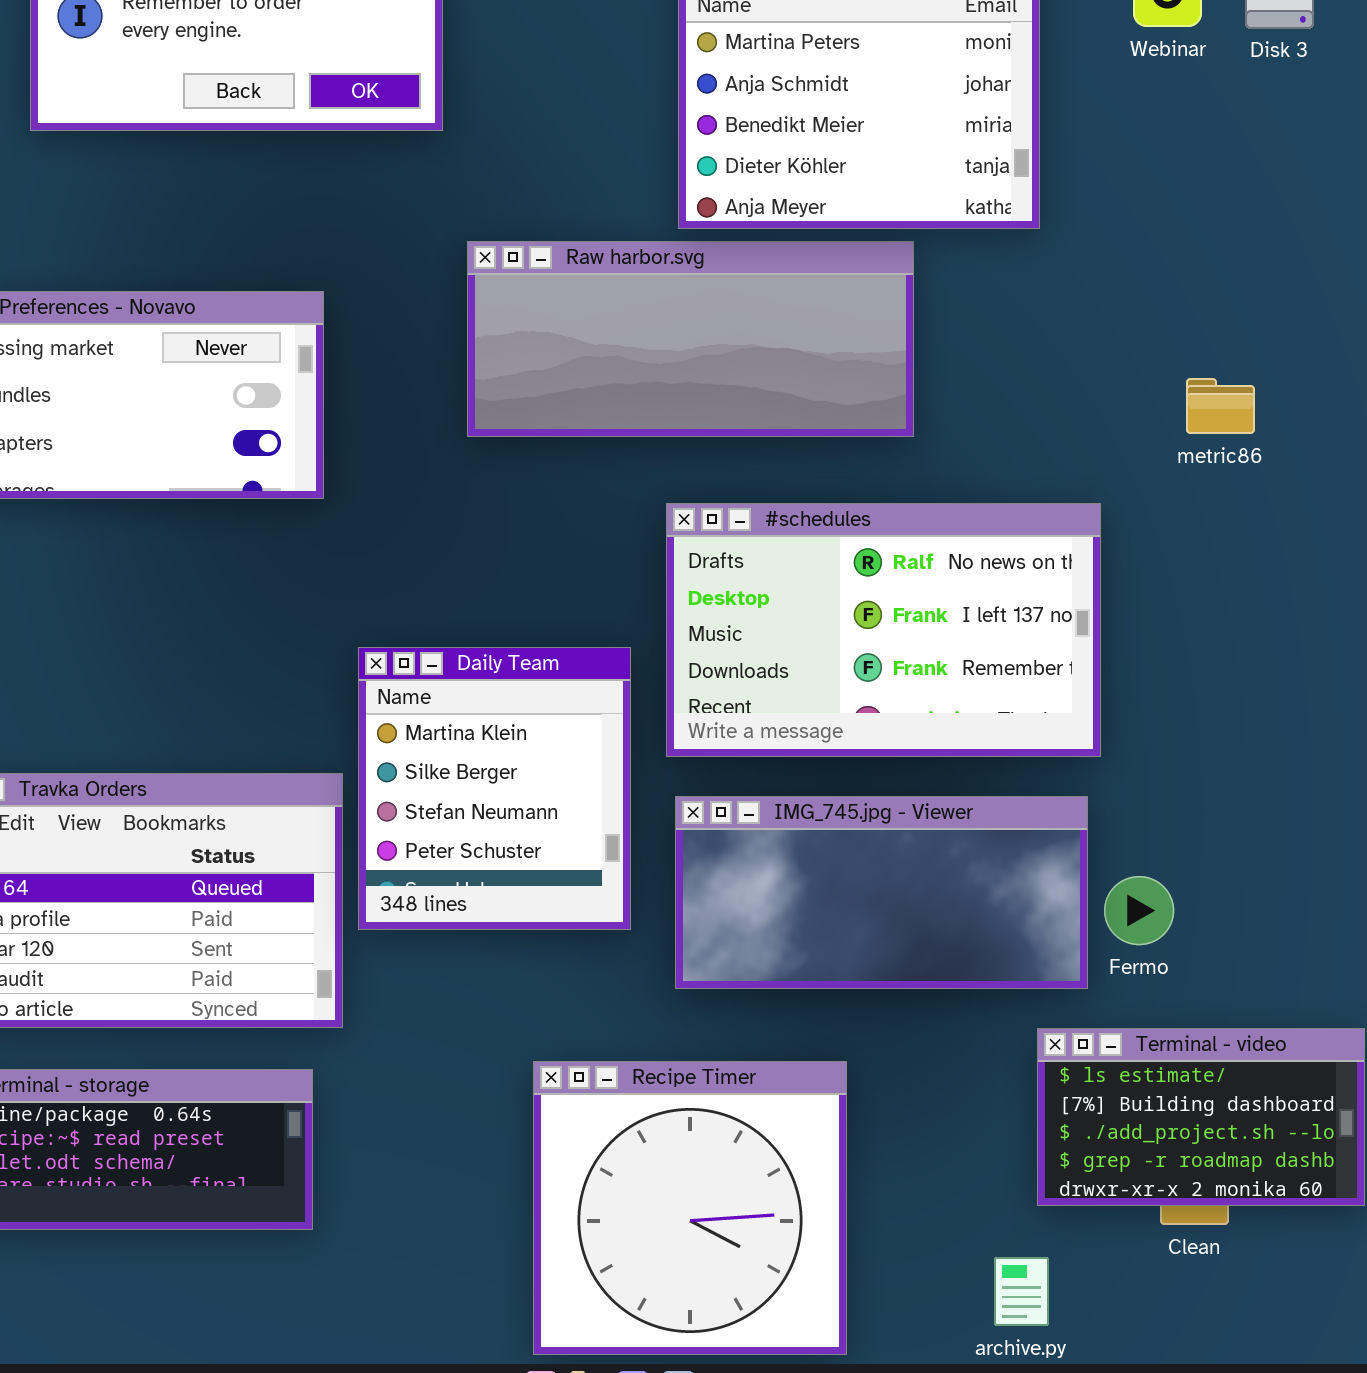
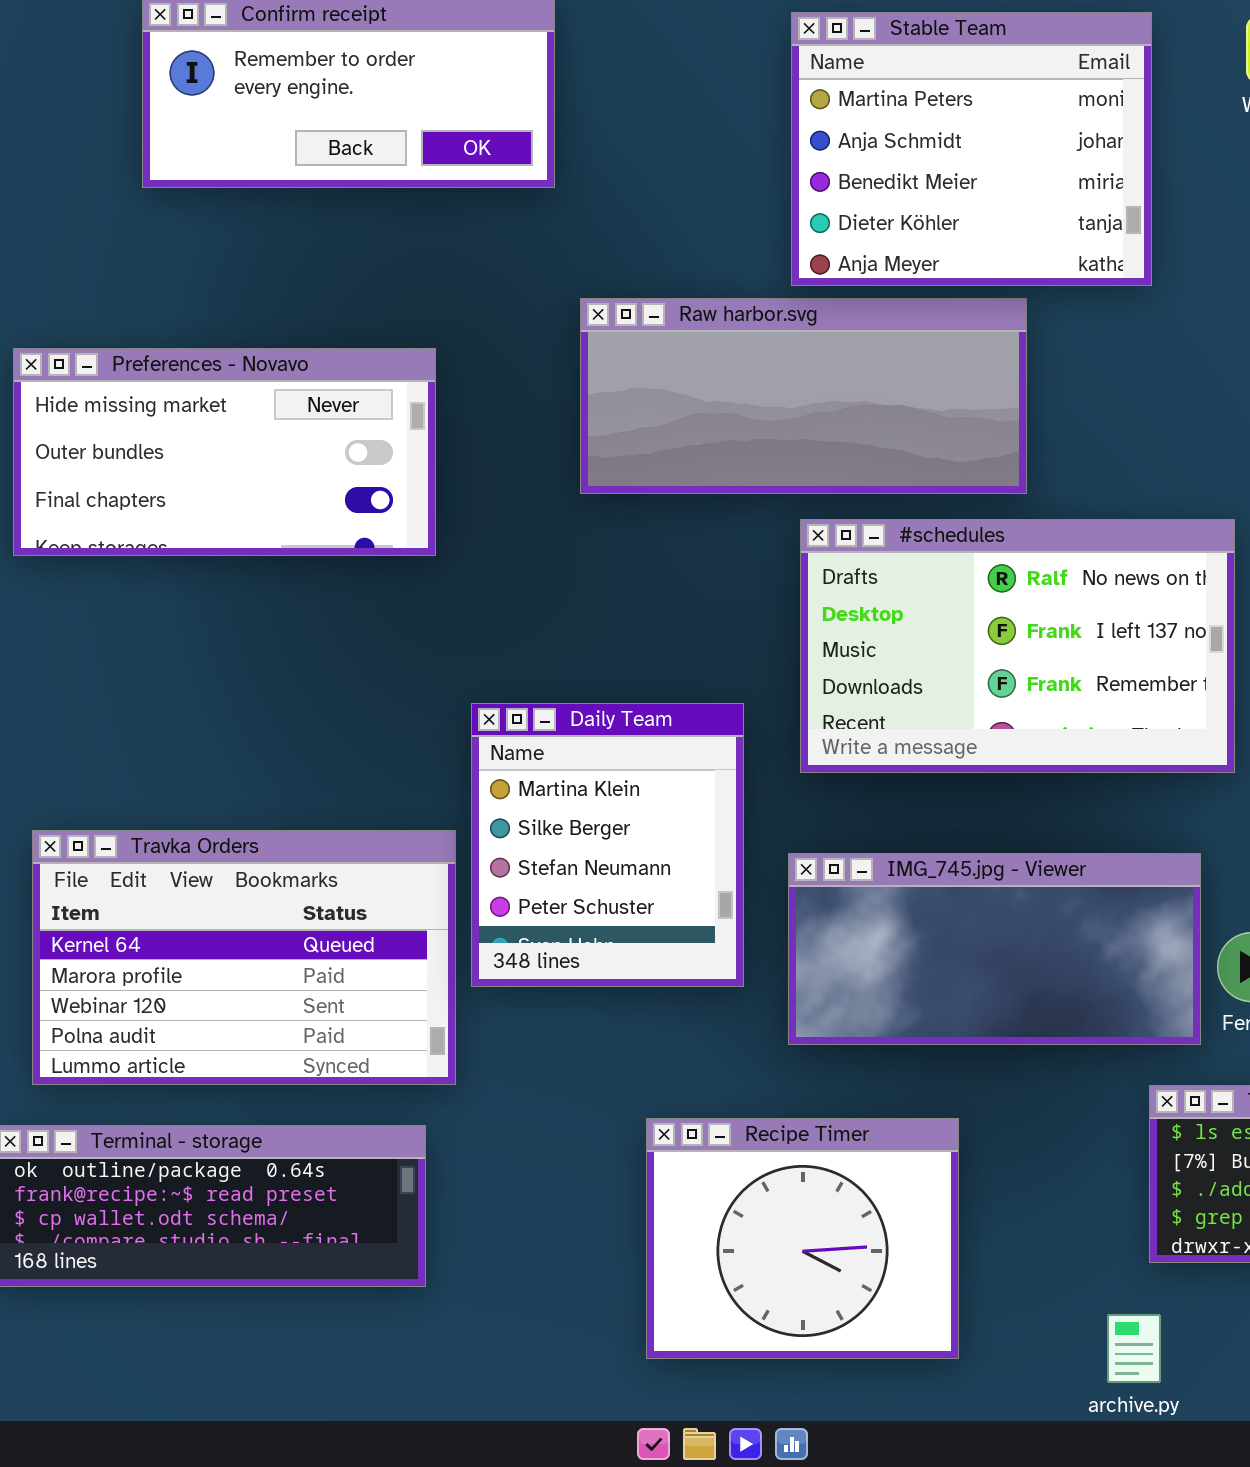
#schedules: [666,503,1101,757] -> [800,519,1235,773], moved
Recipe Timer: [533,1061,847,1355] -> [646,1118,959,1359], resized

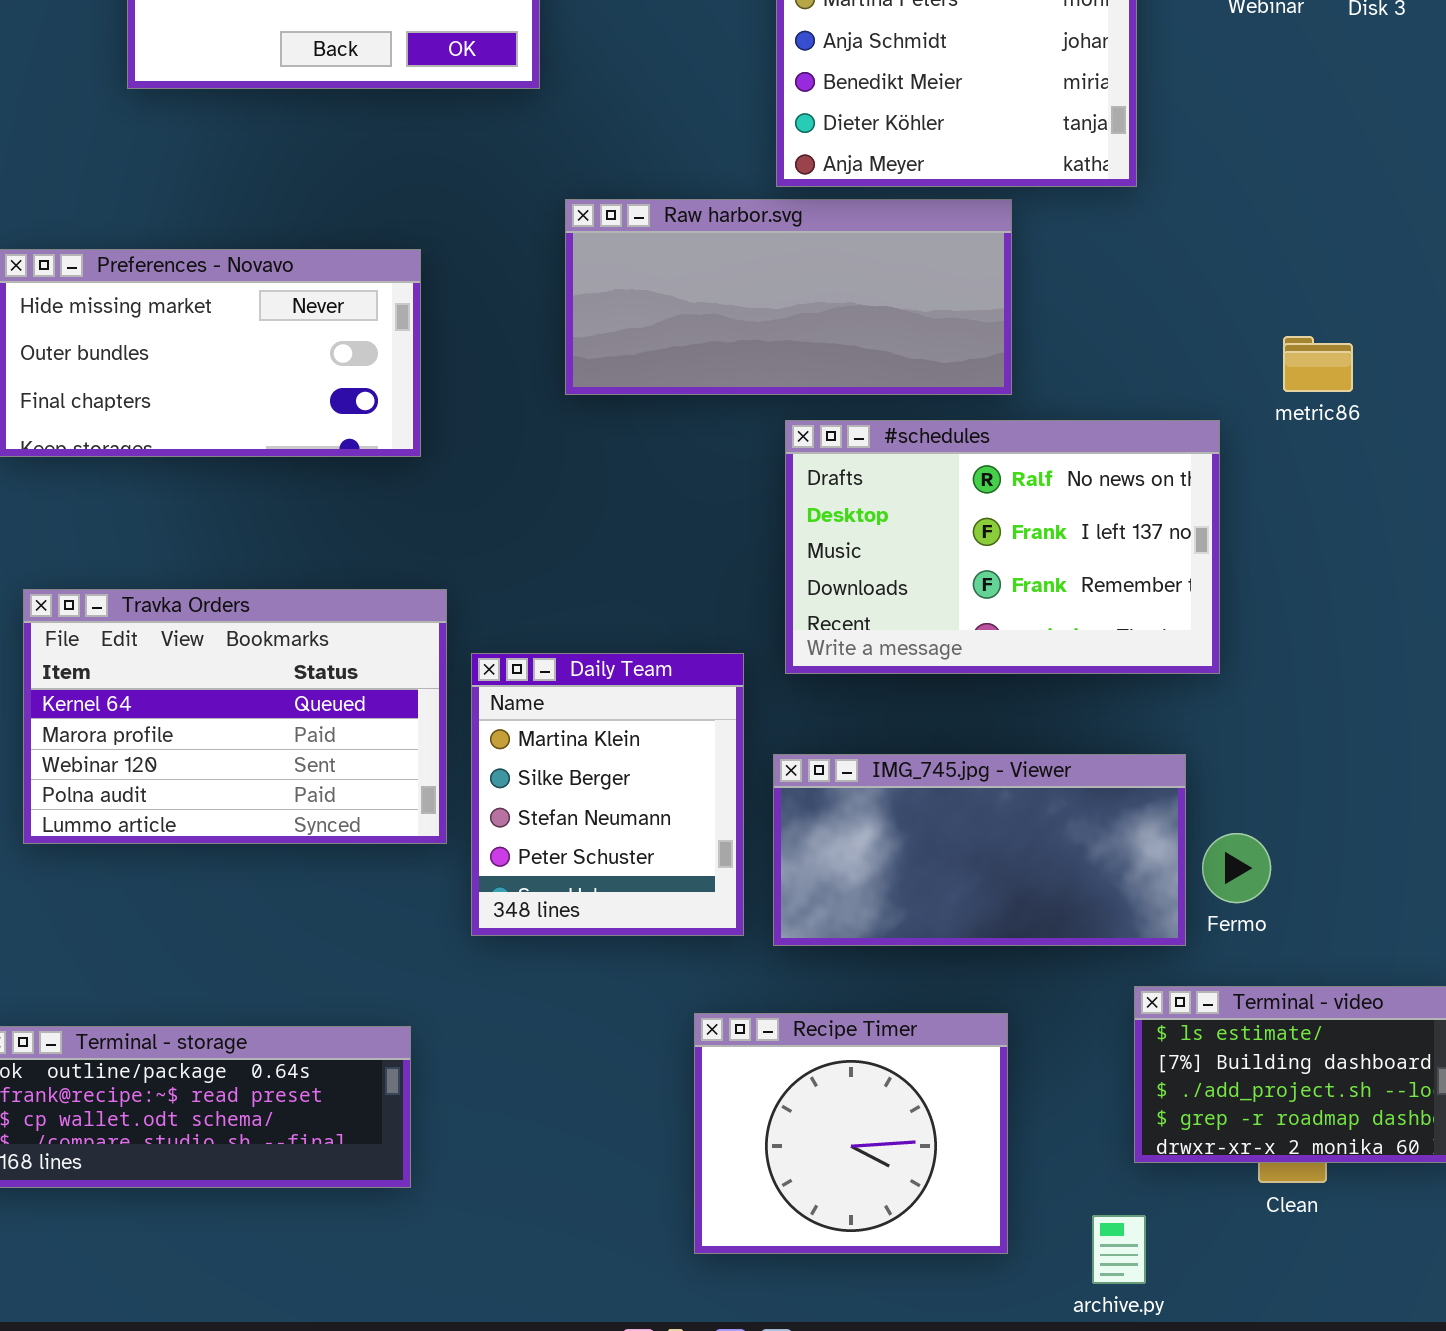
Daily Team: [471,703,744,987] -> [471,653,744,936], moved
Travka Orders: [32,830,456,1085] -> [23,589,447,844], moved
Recipe Timer: [646,1118,959,1359] -> [694,1013,1008,1254], moved

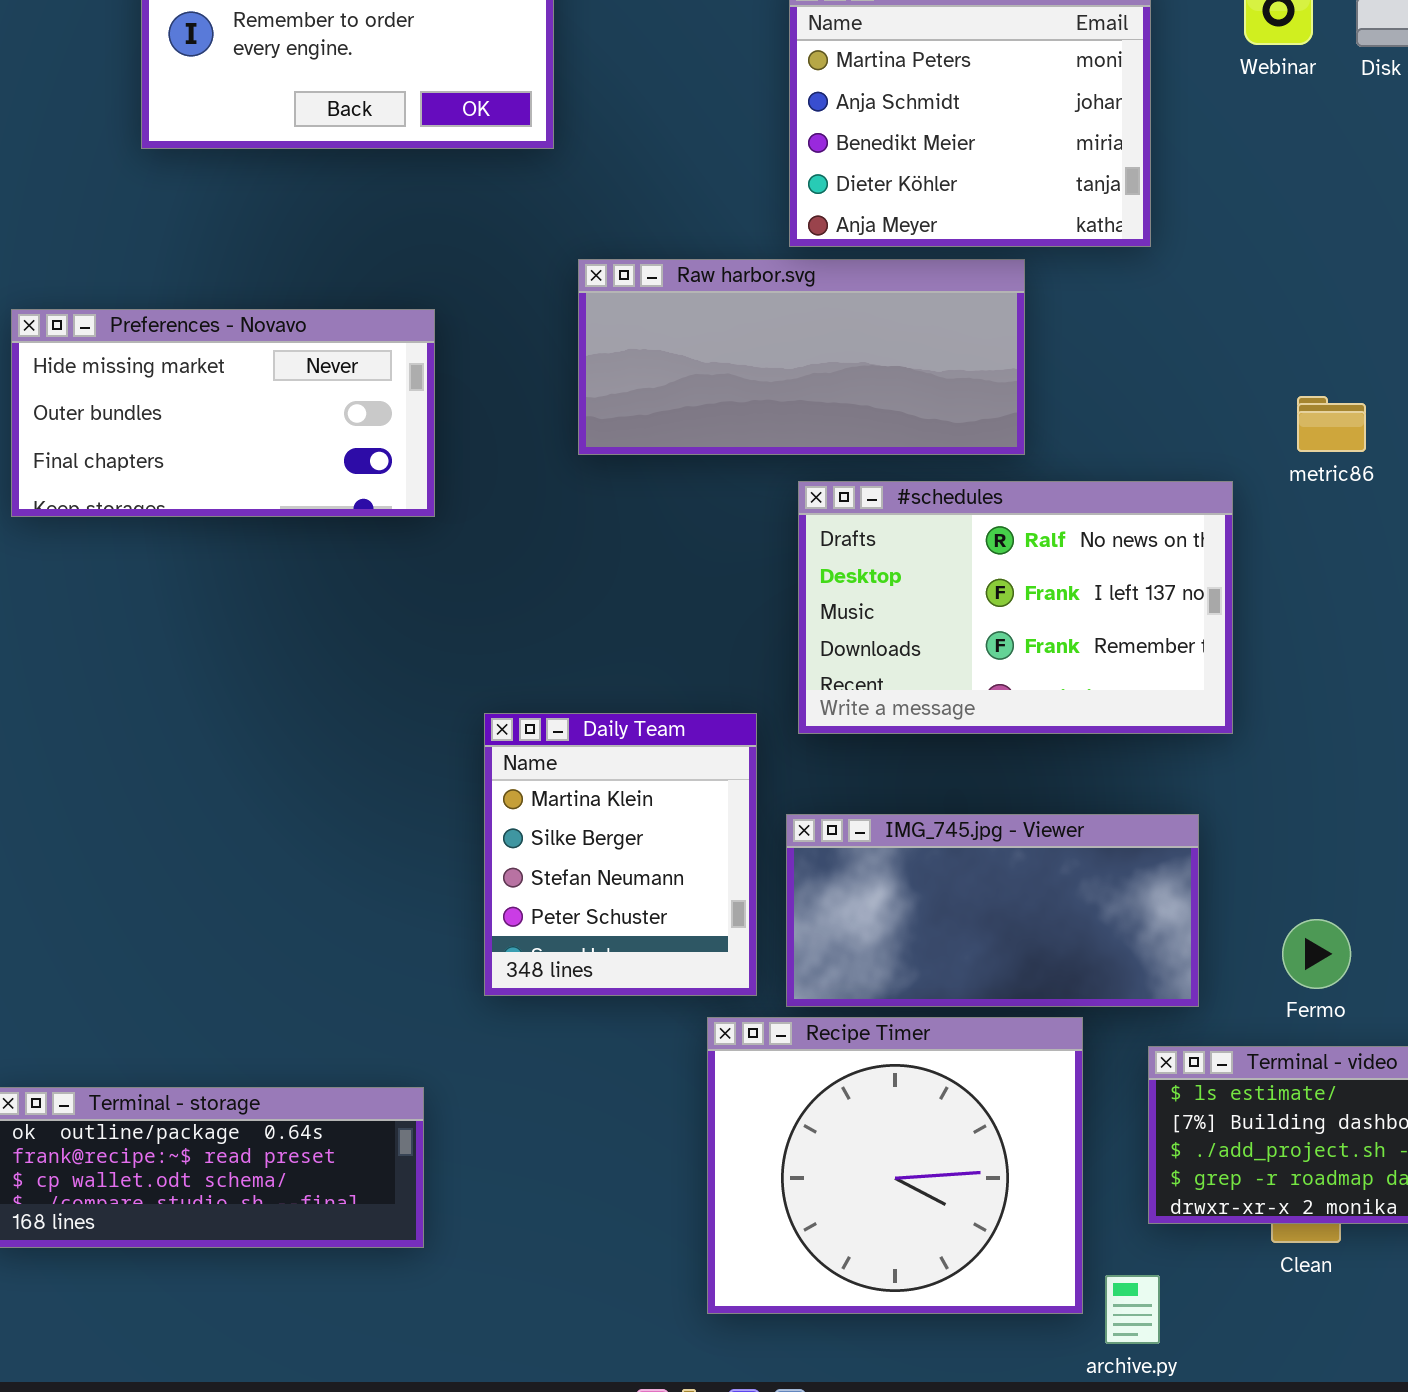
Travka Orders: [23,589,447,844] -> none, closed
Fermo: [1202,833,1271,903] -> [1282,919,1351,989], moved
Recipe Timer: [694,1013,1008,1254] -> [707,1017,1083,1314], resized

